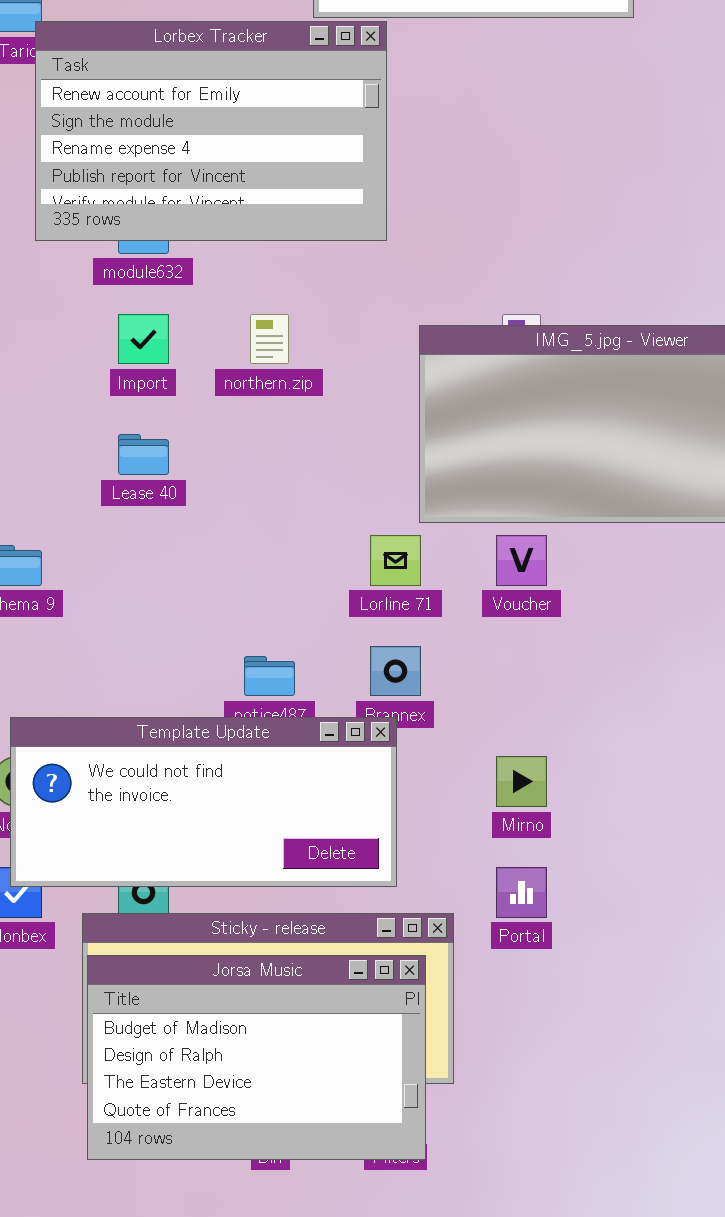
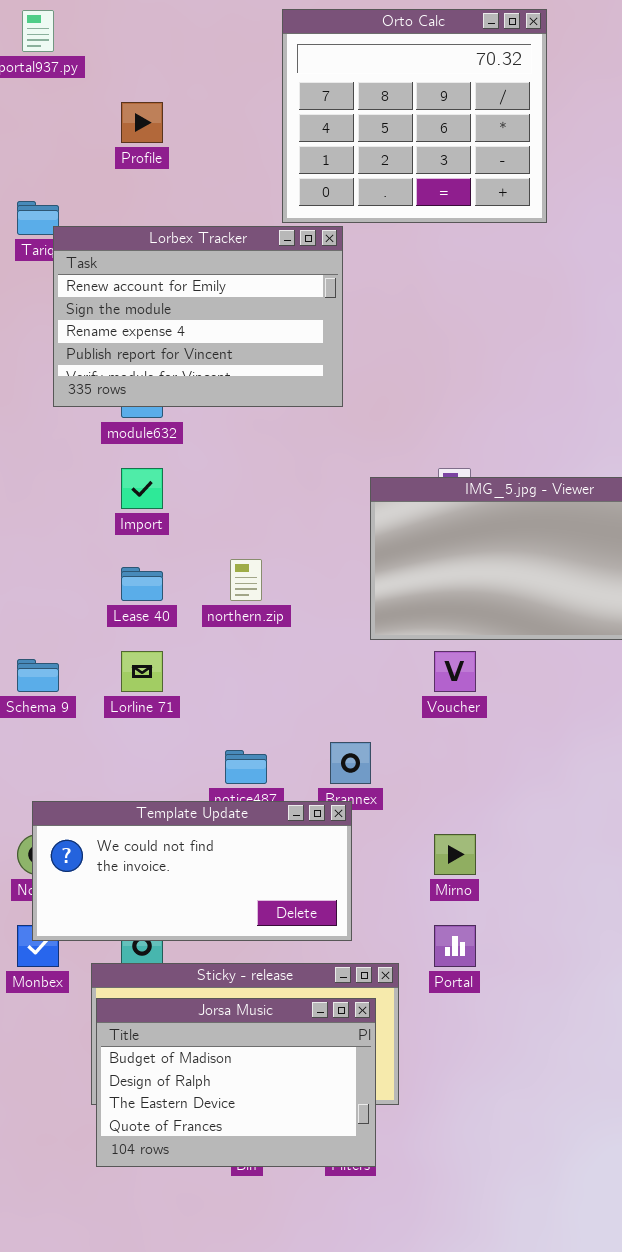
northern.zip: [250,314,289,364] -> [230,559,262,601], moved
Lorline 71: [370,535,421,586] -> [121,651,163,692], moved

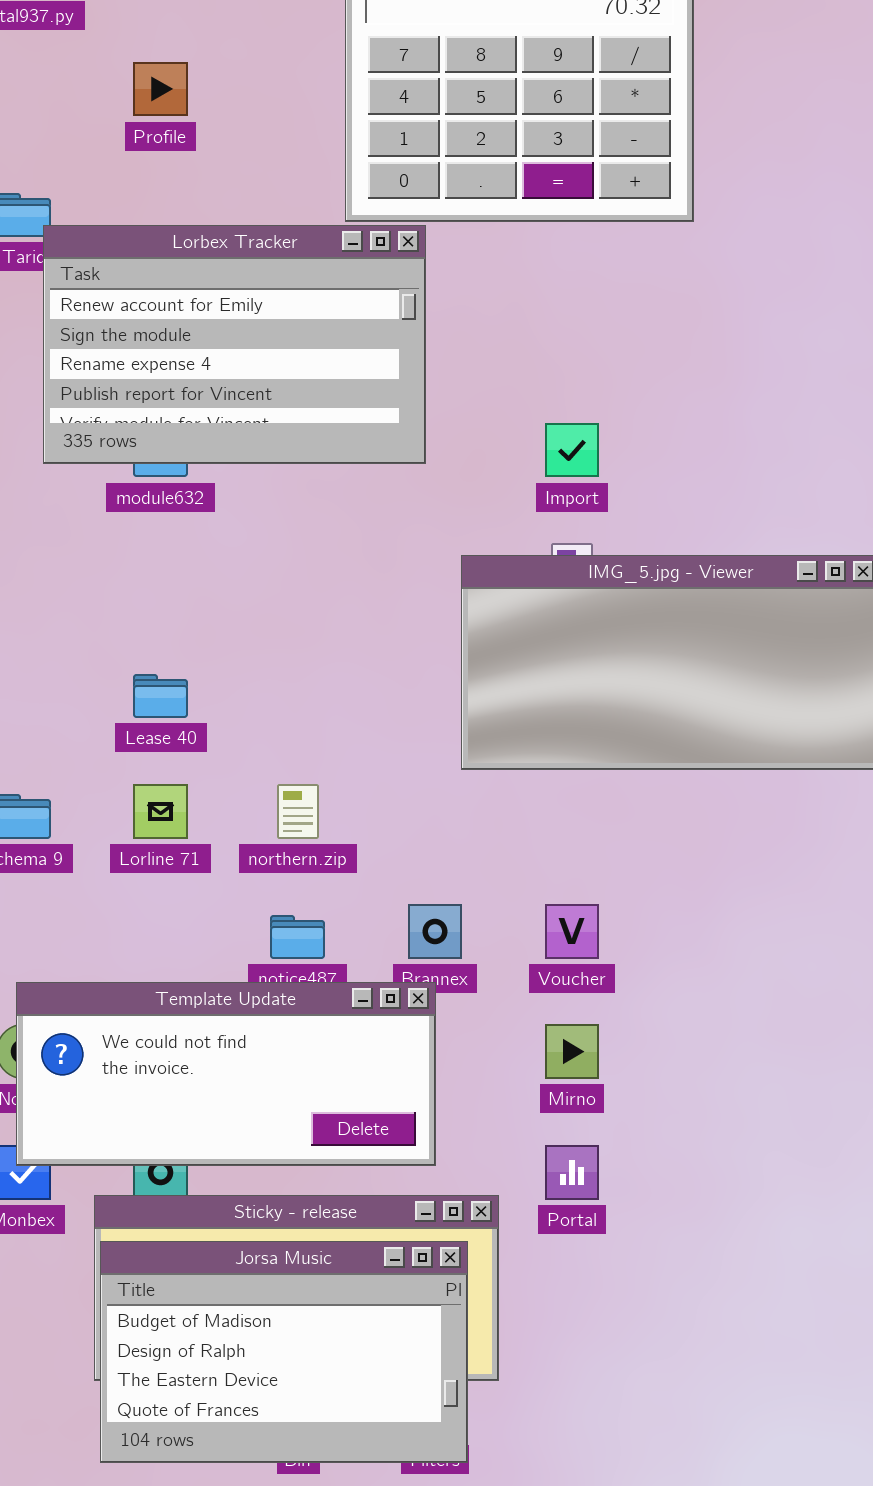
Import: [121,468,163,509] -> [545,423,599,477], moved
northern.zip: [230,559,262,601] -> [277,784,319,839], moved
Voucher: [434,651,476,692] -> [545,904,599,959], moved

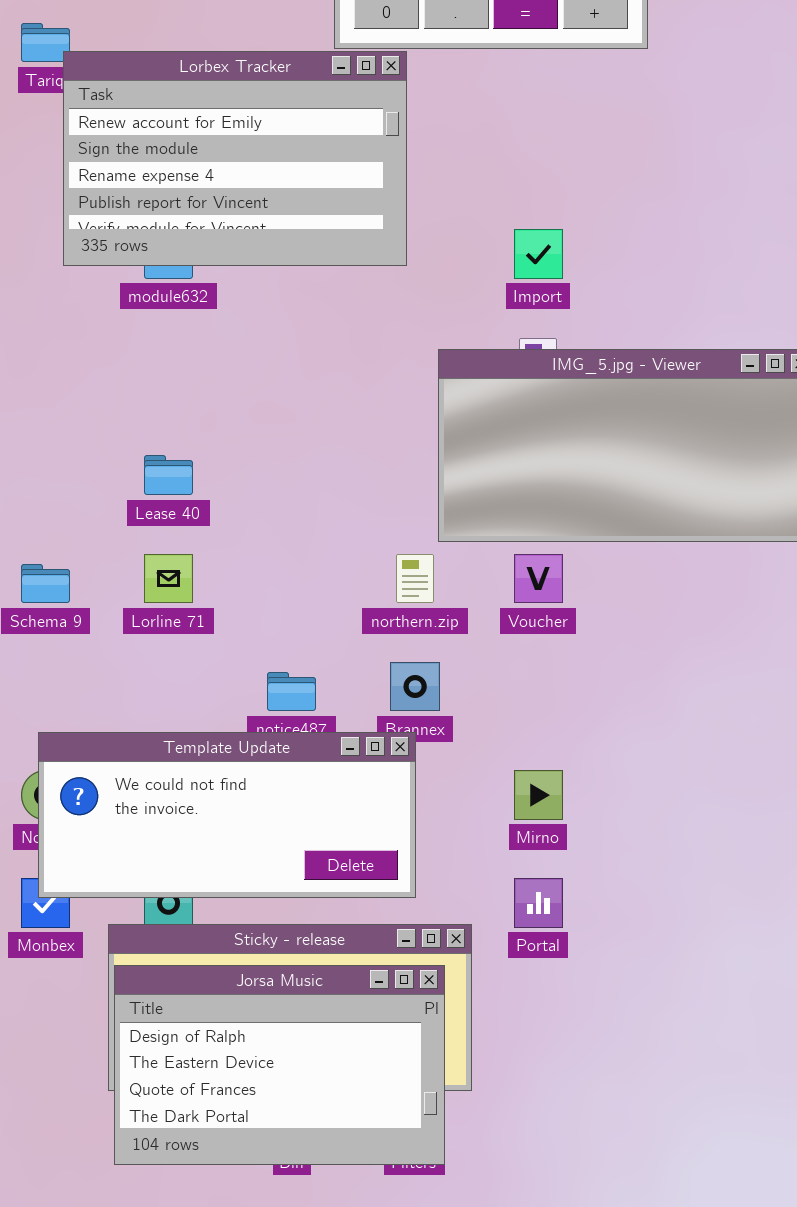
northern.zip: [277,784,319,839] -> [396,554,434,603], moved
Voucher: [545,904,599,959] -> [514,554,563,603], moved
Jorsa Music: [100,1241,468,1463] -> [114,965,445,1165], scrolled down 1 row

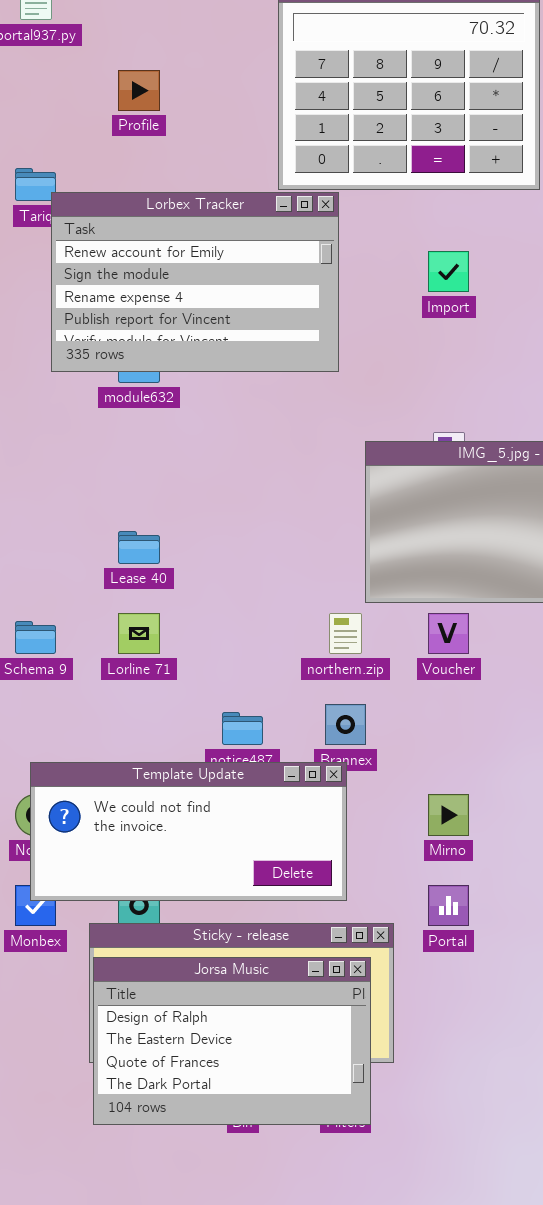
Import: [514,229,563,279] -> [428,251,469,292], moved

